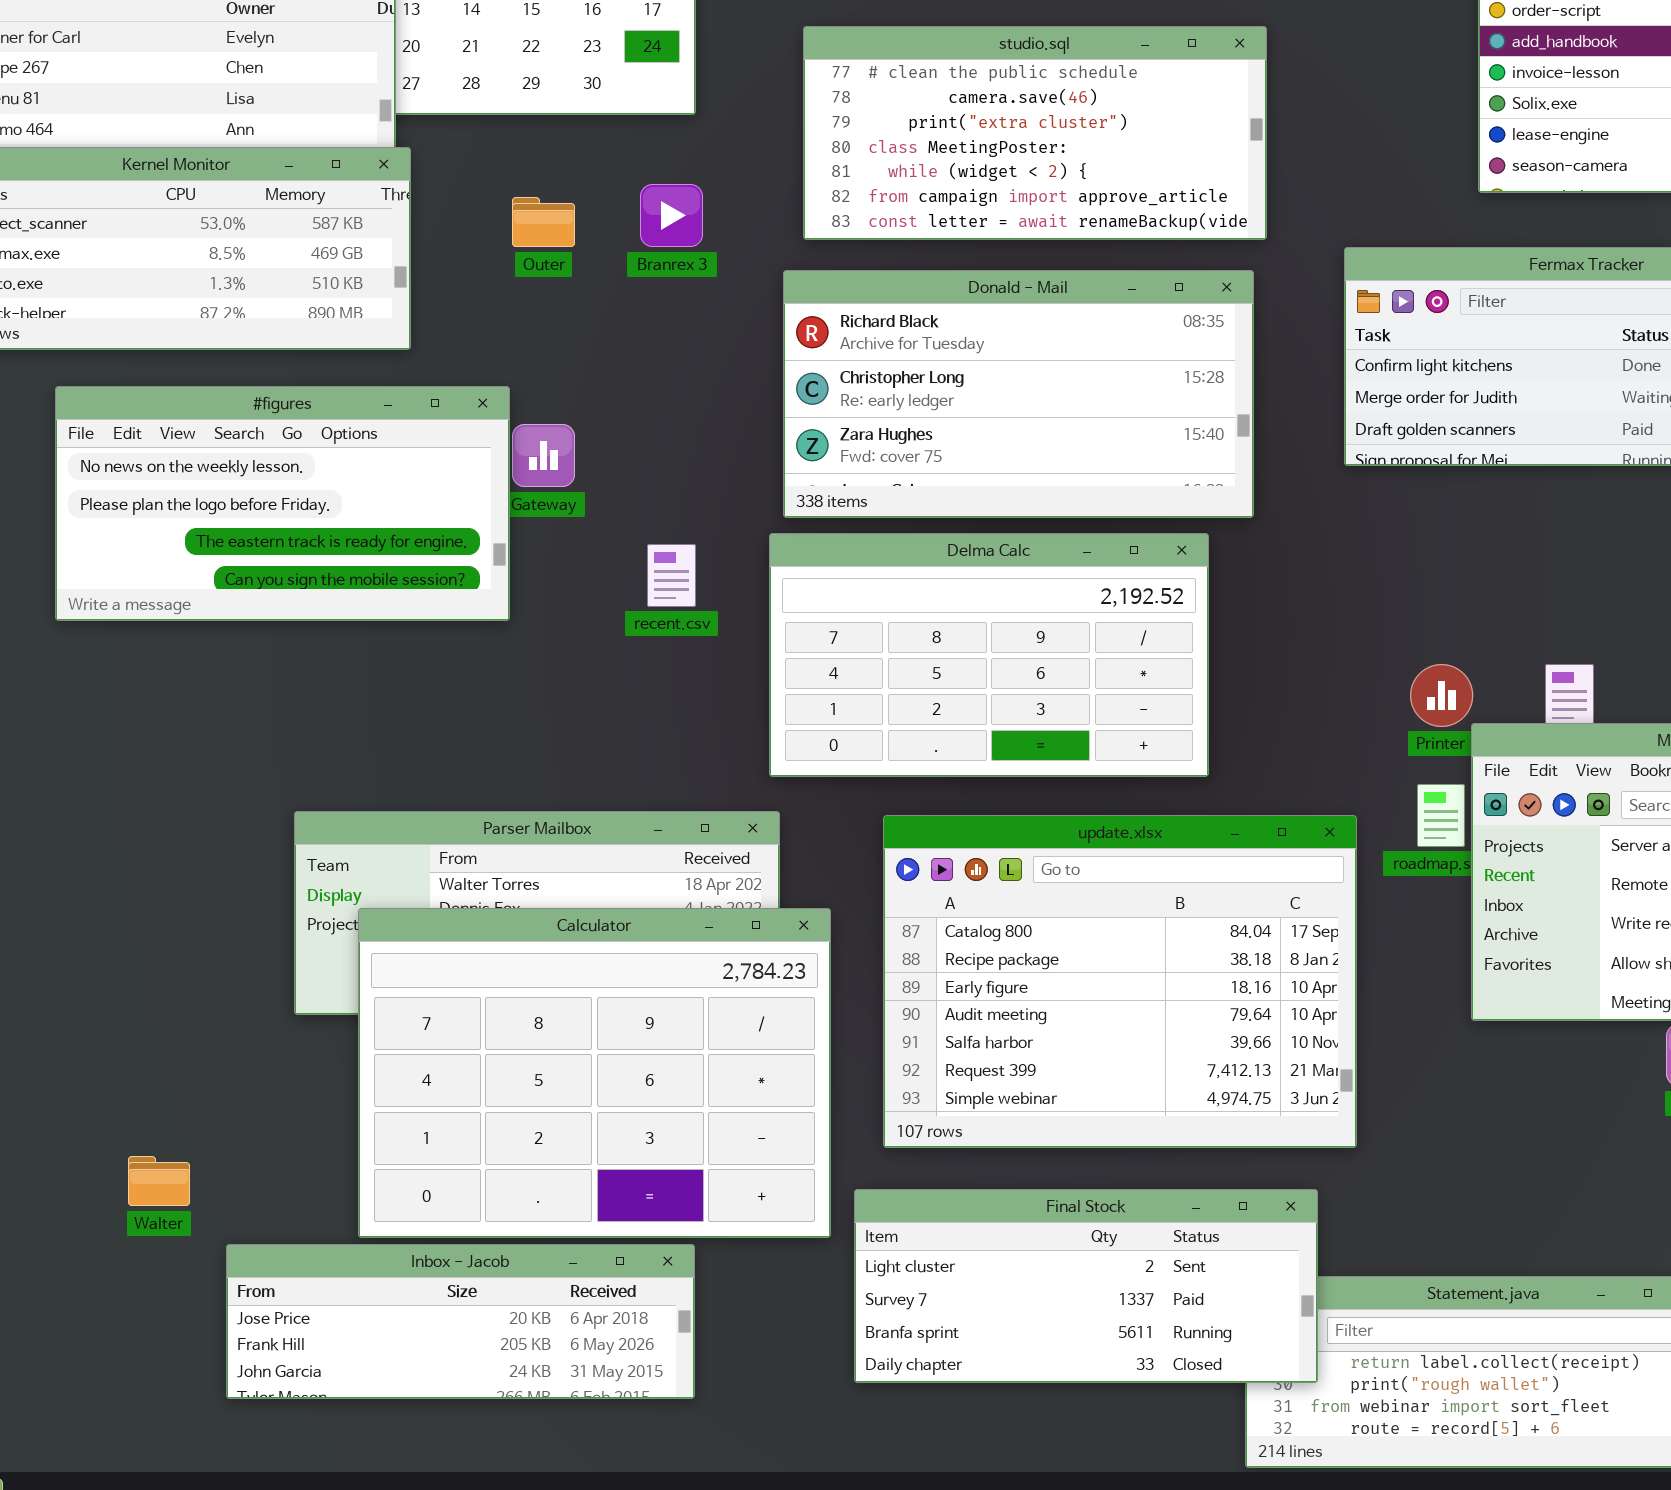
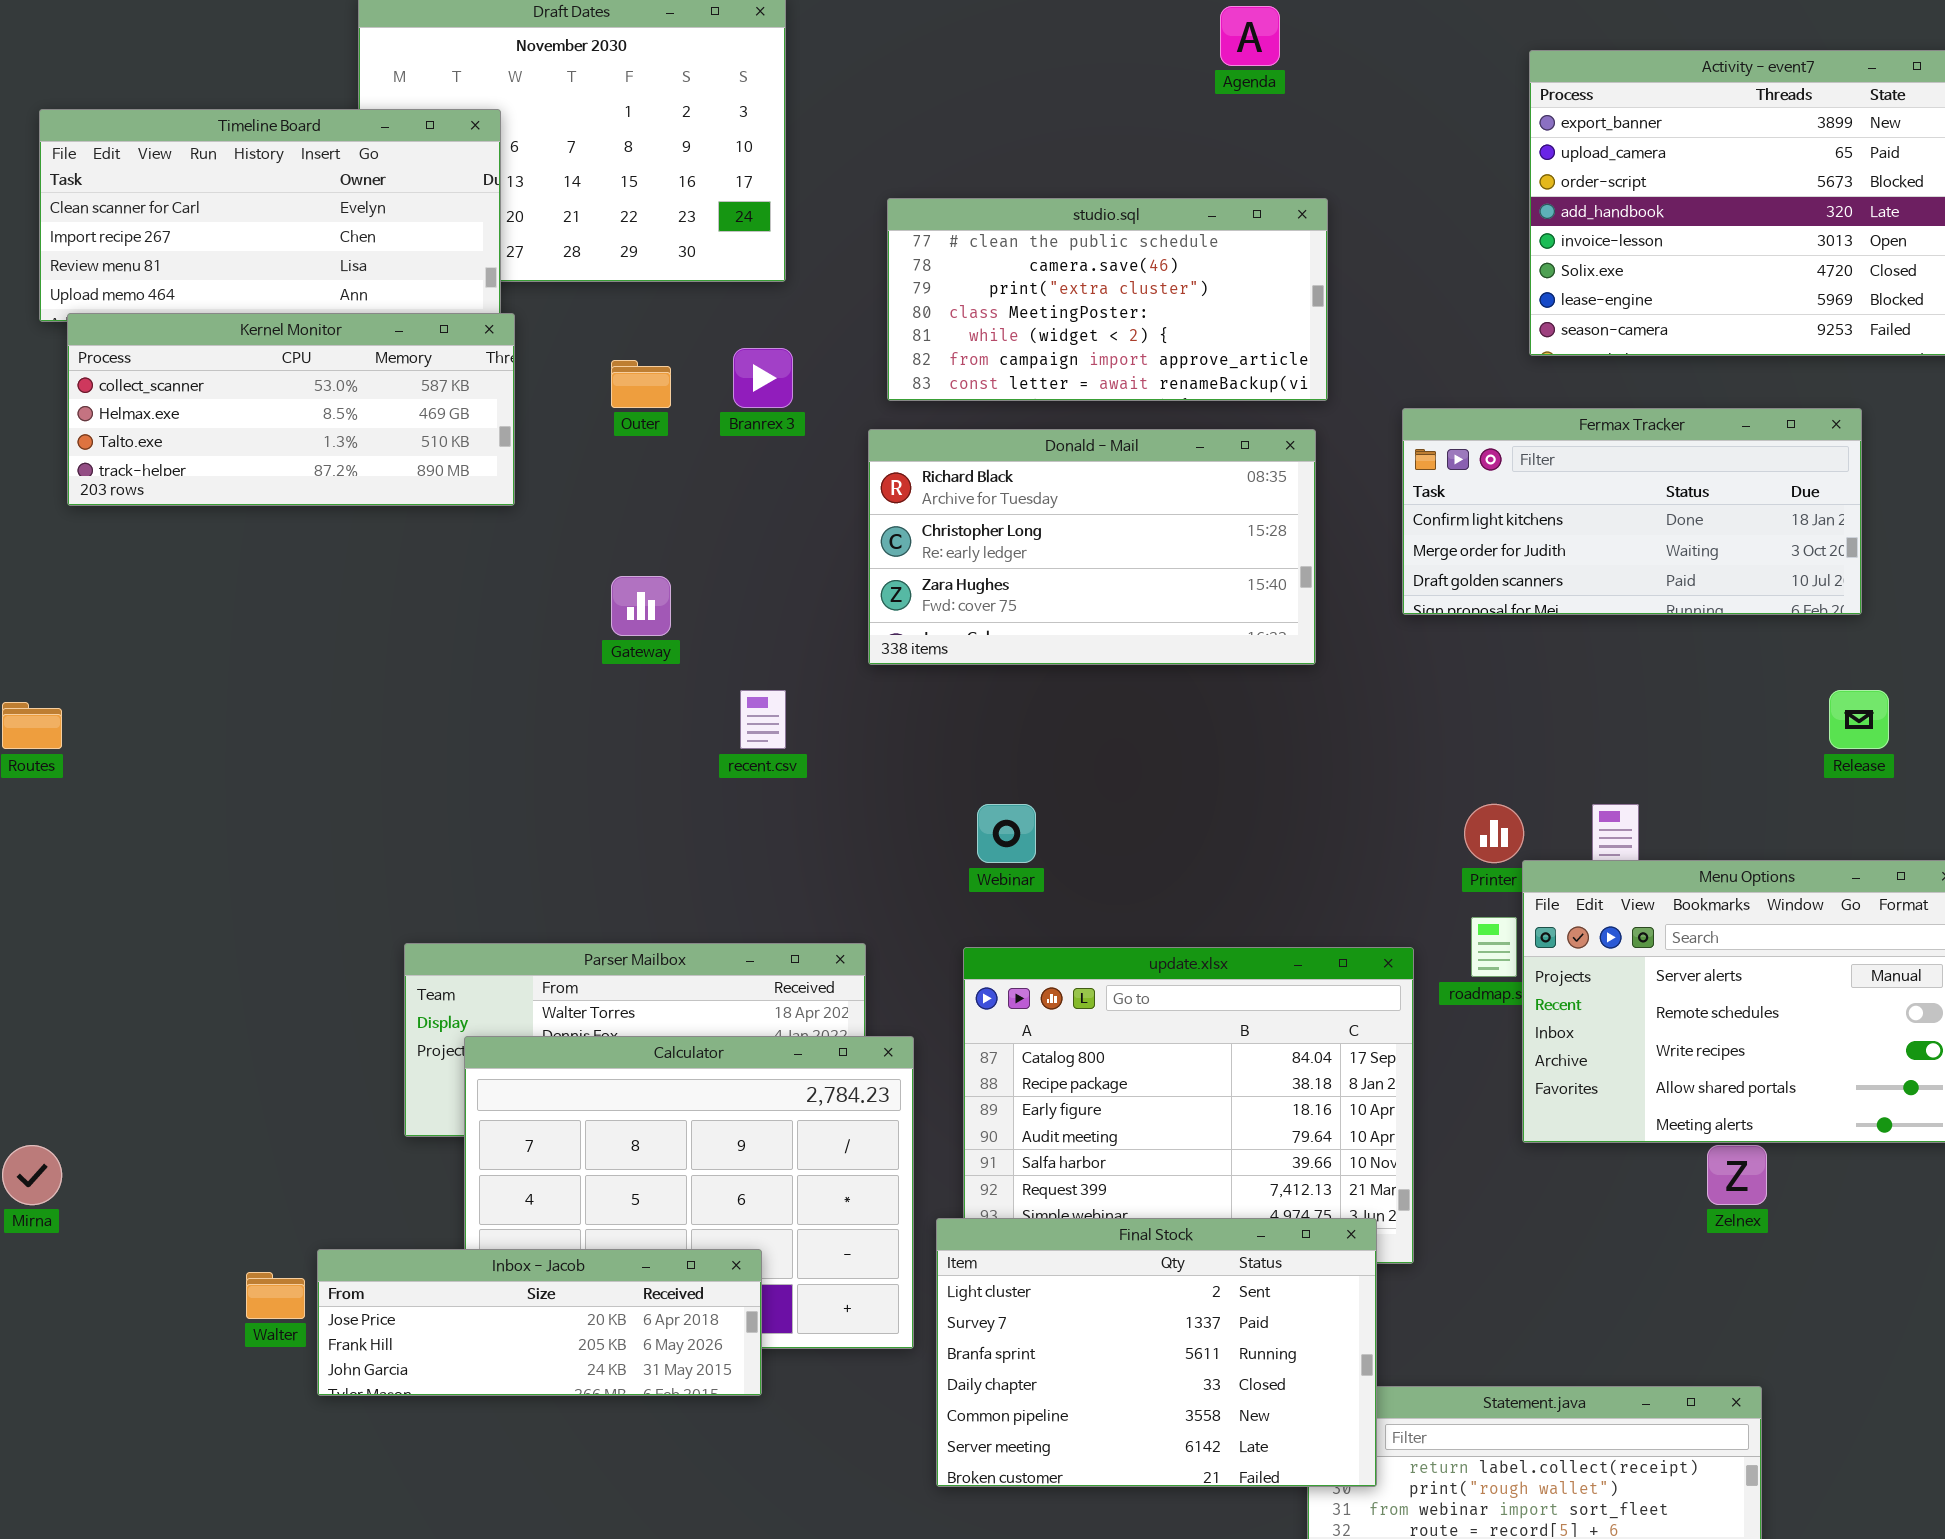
#figures: [55,386,510,621] -> none, closed
Delma Calc: [769,533,1209,777] -> none, closed
Final Stock: [854,1189,1318,1383] -> [936,1218,1377,1487], resized
Inbox - Jacob: [226,1244,695,1399] -> [317,1249,762,1396], moved

